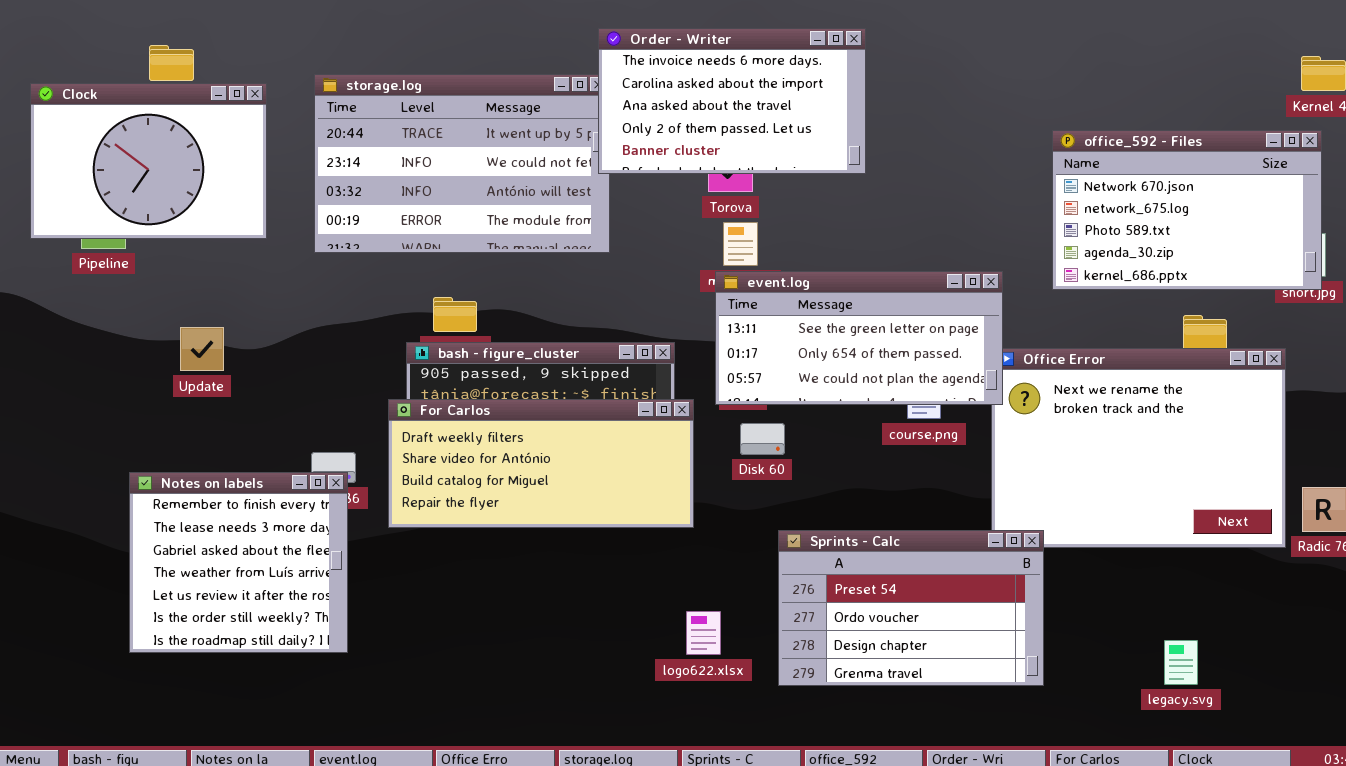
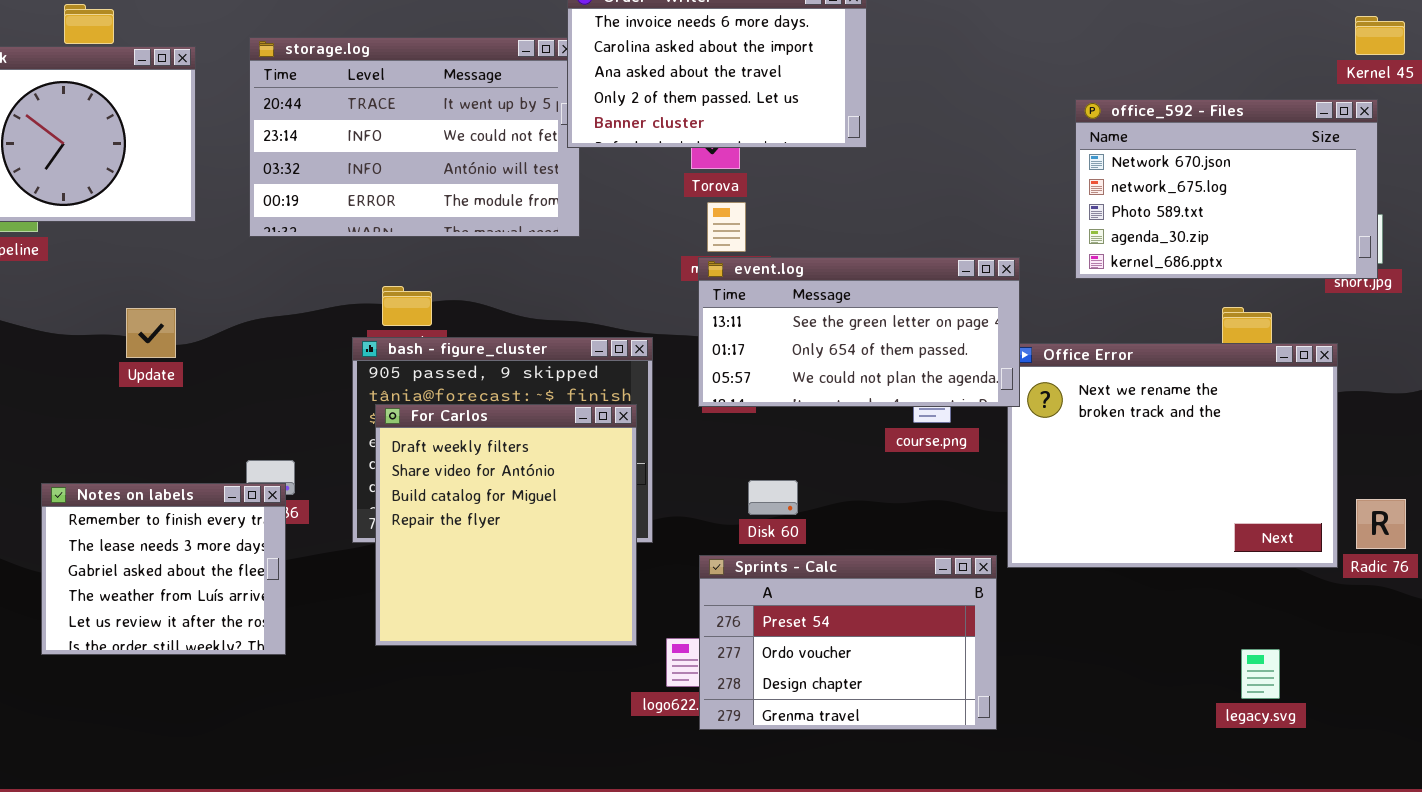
Update: [180,327,224,371] -> [126,308,176,358], moved
For Carlos: [388,399,694,528] -> [375,404,637,646], moved, resized
Disk 60: [740,423,785,455] -> [748,480,798,515], moved
Notes on labels: [129,472,348,653] -> [41,483,286,655], resized
Sprints - Calc: [778,530,1044,686] -> [699,555,997,730], moved
legacy.svg: [1164,640,1198,685] -> [1241,649,1280,699], moved

